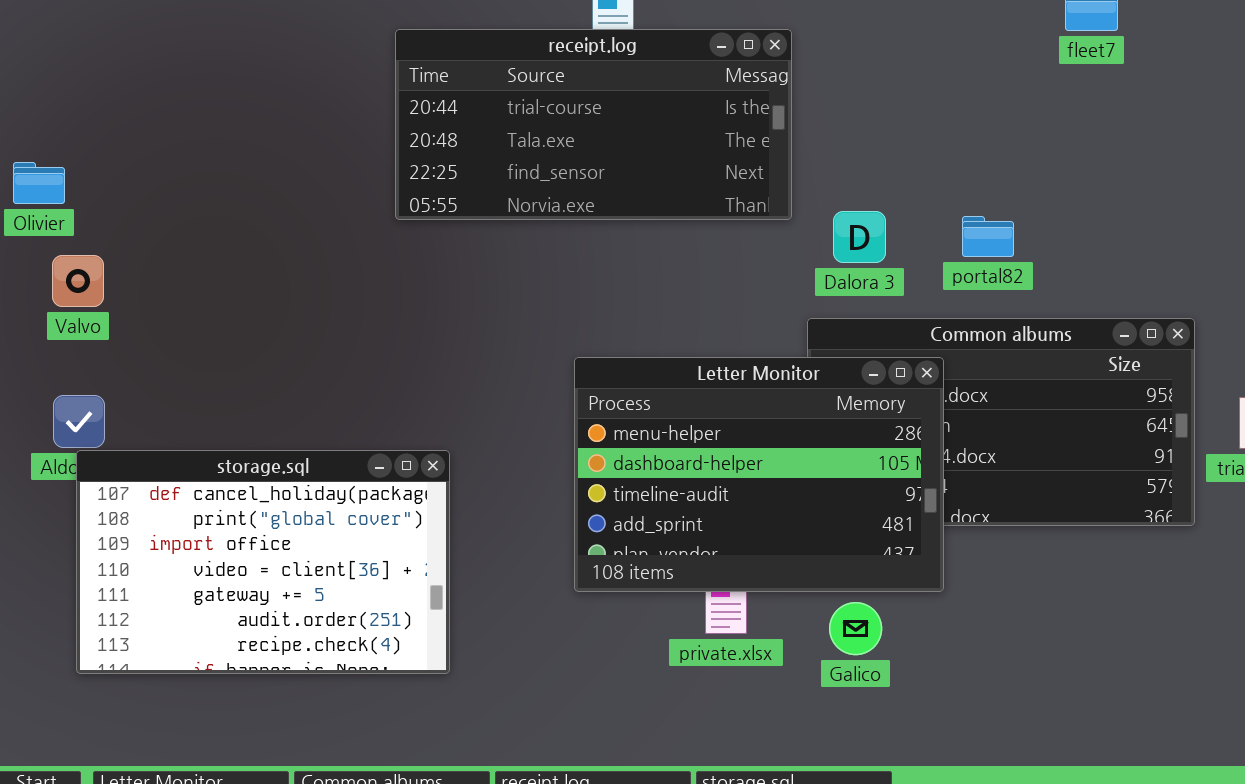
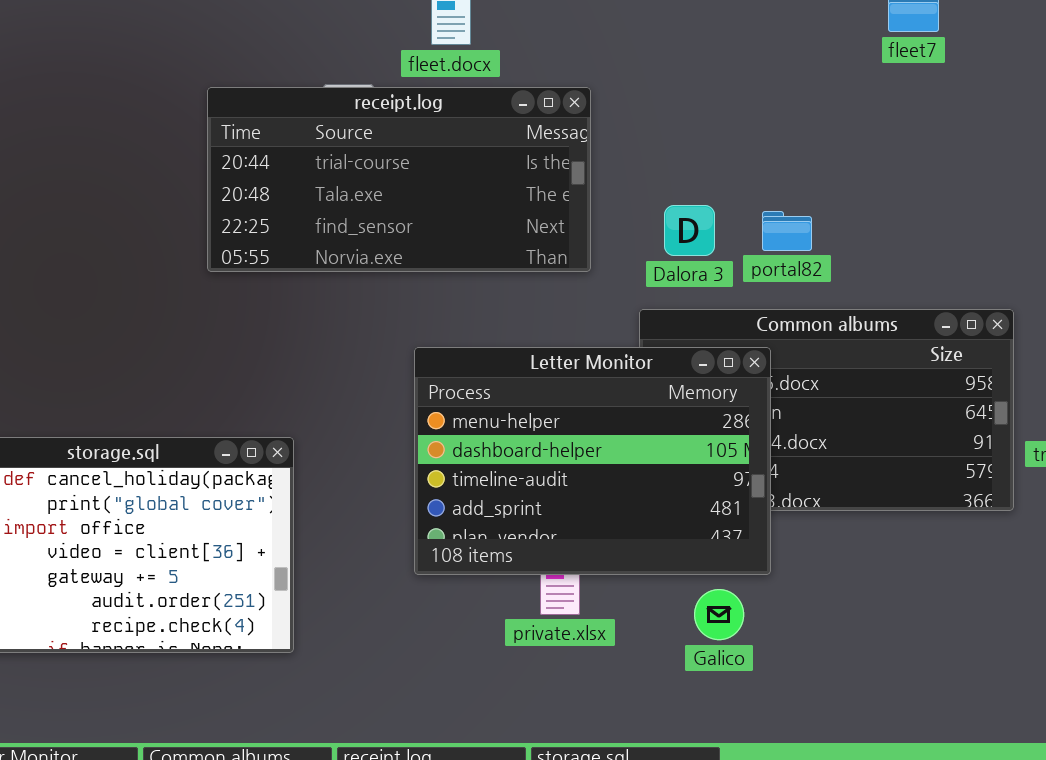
receipt.log: [395,29,792,220] -> [207,87,591,272], moved
portal82: [962,216,1014,257] -> [762,211,812,251], moved
Galico: [829,602,882,655] -> [694,589,744,640], moved

